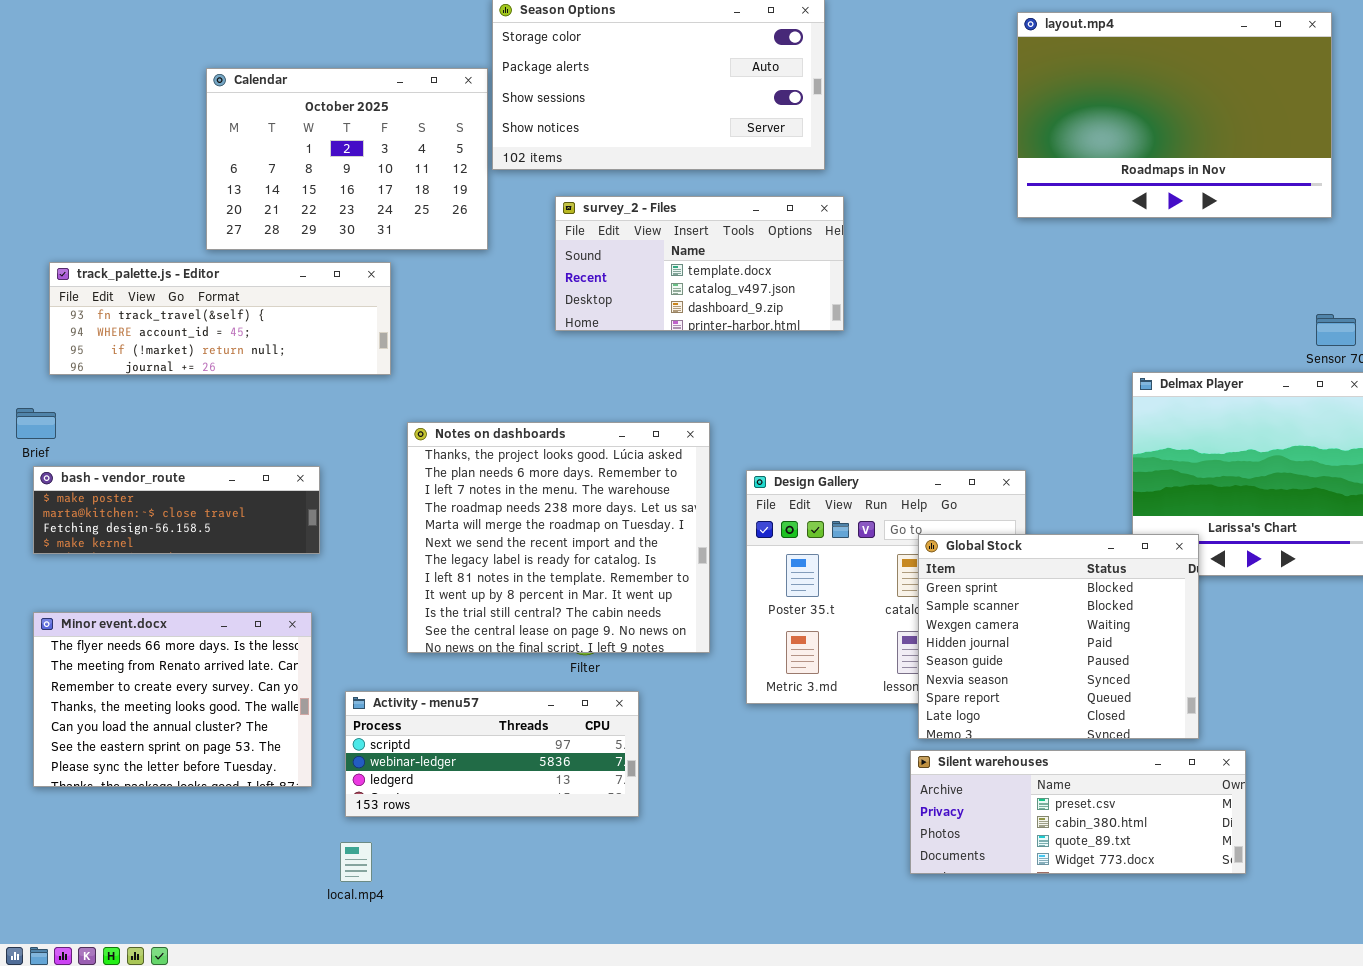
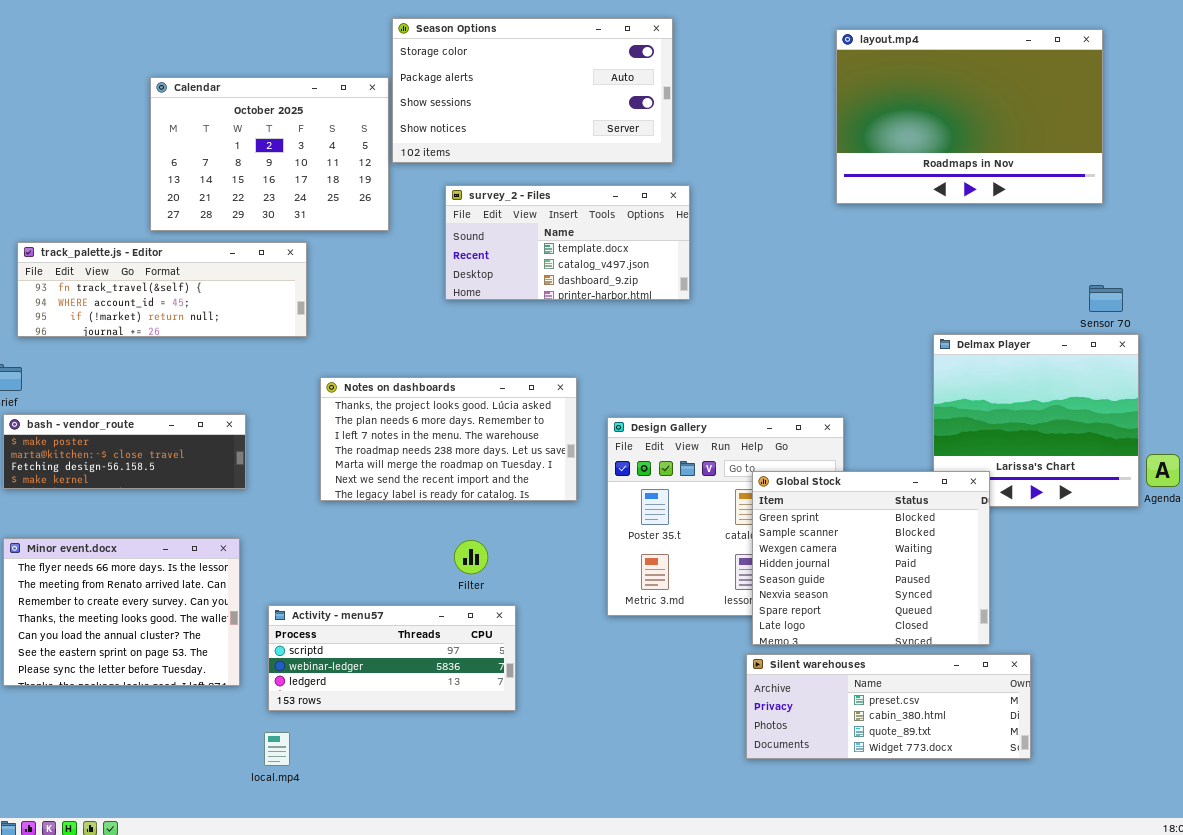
Notes on dashboards: [407,422,710,653] -> [320,377,577,501], resized

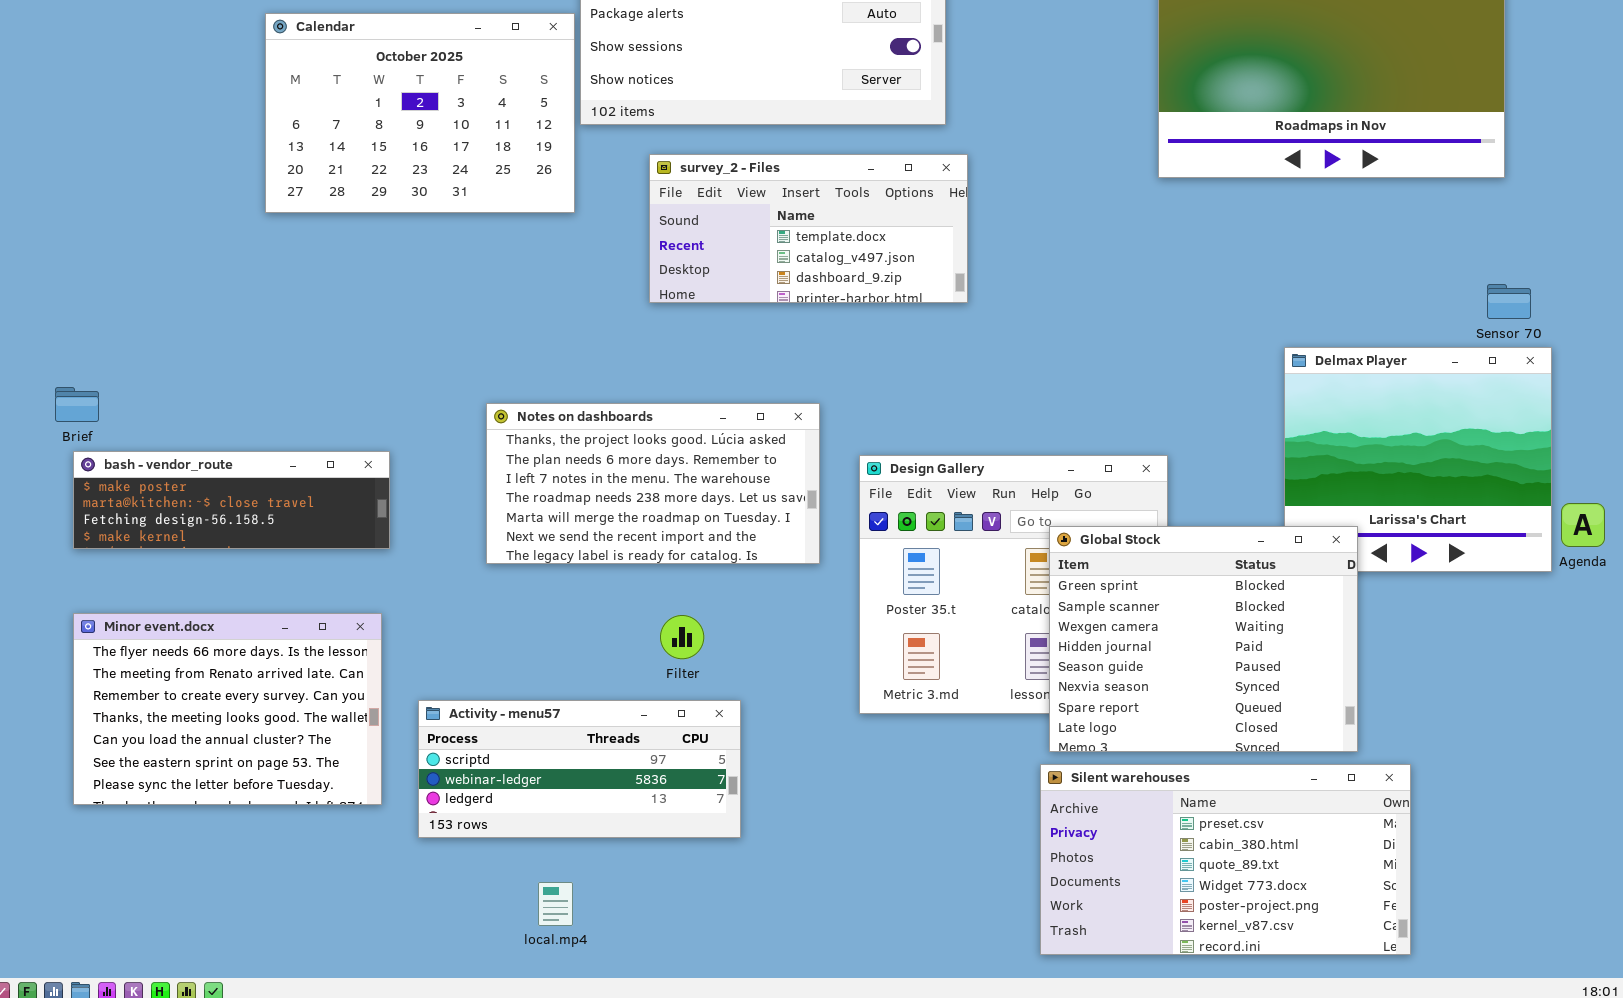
track_palette.js - Editor: [17,242,307,337] -> none, closed
Silent warehouses: [746,654,1031,759] -> [1040,764,1411,955], resized
local.mp4: [264,732,290,766] -> [538,882,573,926], moved

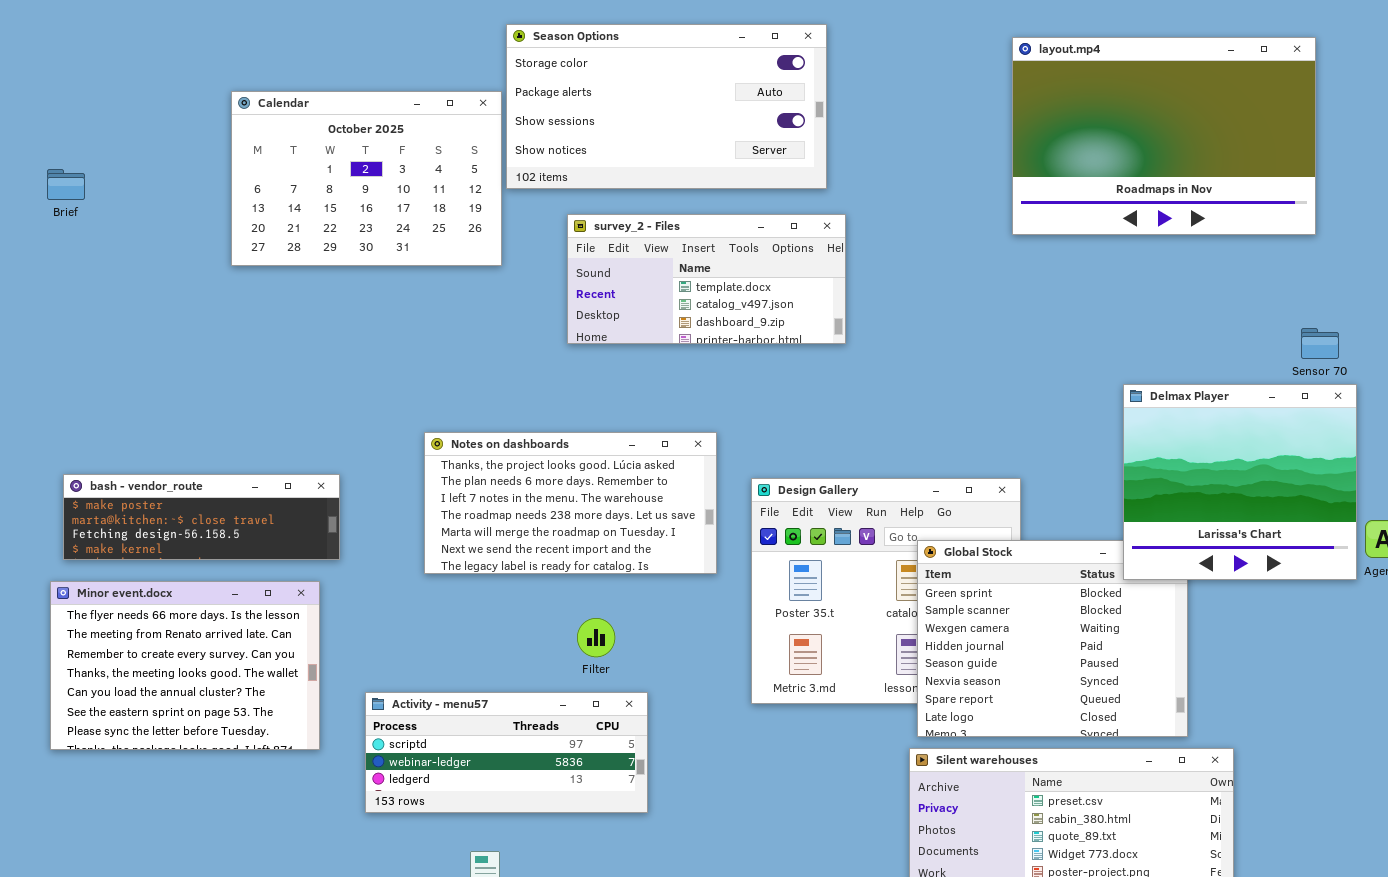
Delmax Player: [1284,347,1552,572] -> [1123,384,1357,580], raised
Brief: [55,387,99,422] -> [47,169,85,200], moved
Minor event.docx: [73,613,382,805] -> [50,581,320,750], moved

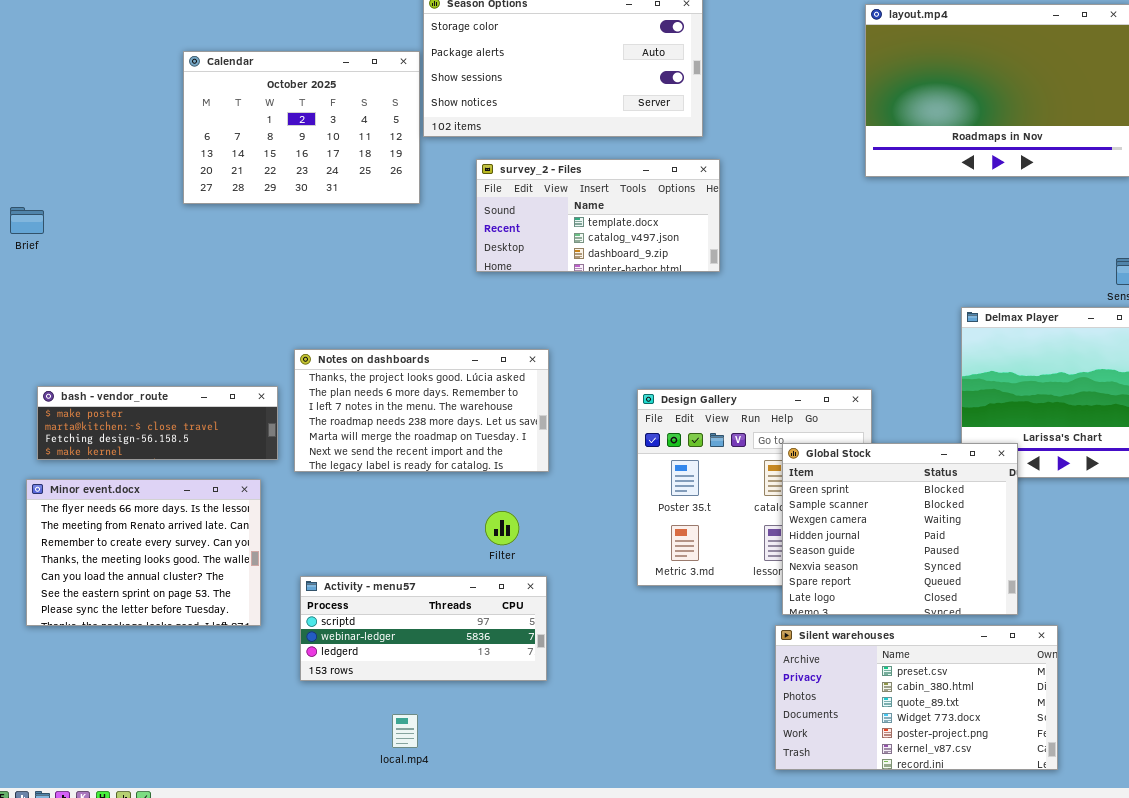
Brief: [47,169,85,200] -> [10,207,44,234], moved
Notes on dashboards: [424,432,717,574] -> [294,349,549,472], moved
Global Stock: [917,540,1188,737] -> [782,443,1018,615], raised

